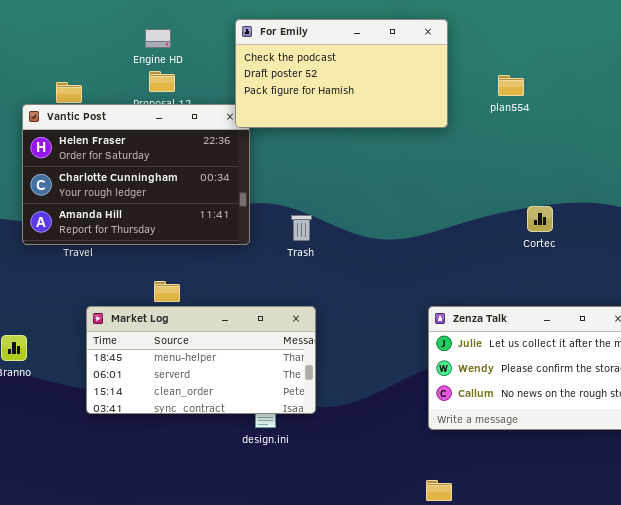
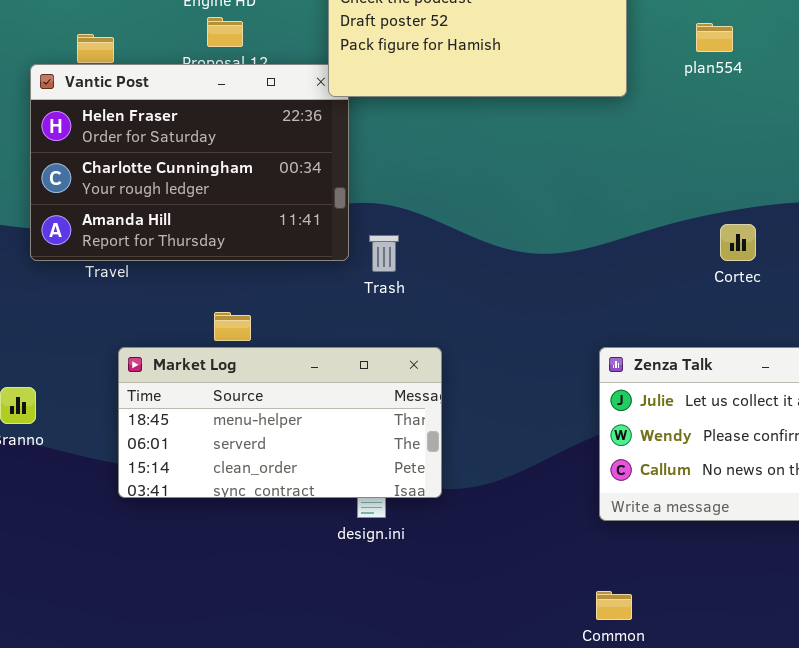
Cortec: [527,206,553,232] -> [720,224,756,261], moved
Trash: [291,215,312,241] -> [369,235,399,272], moved

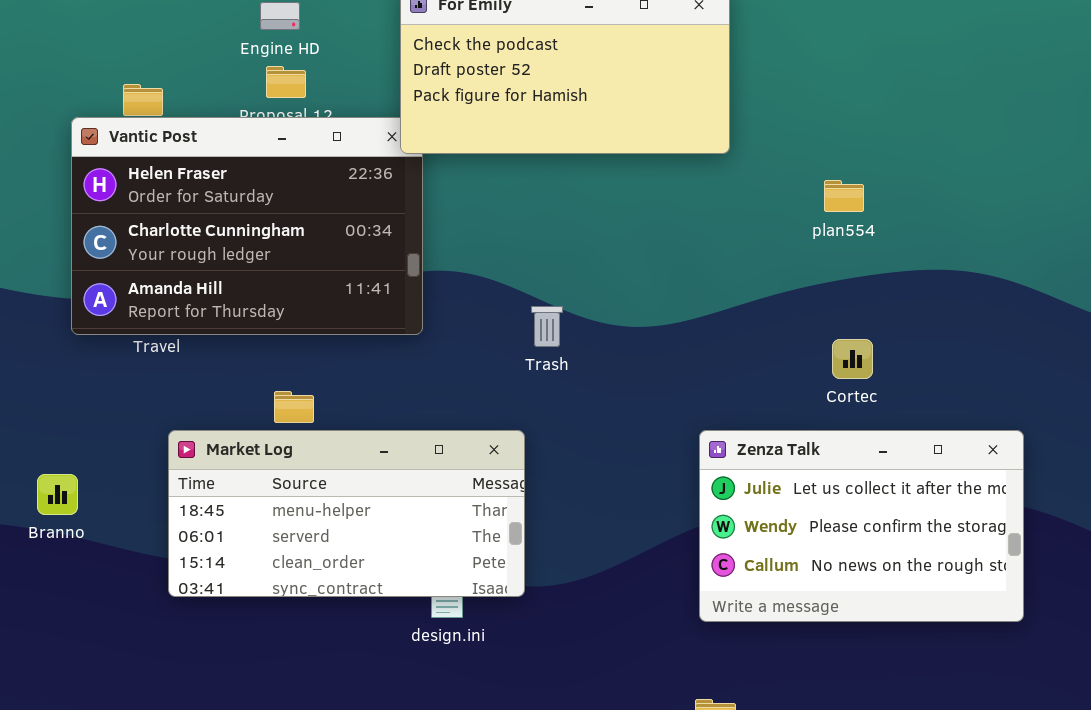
plan554: [696,23,733,52] -> [824,180,864,212], moved
Cortec: [720,224,756,261] -> [832,339,873,379], moved
Trash: [369,235,399,272] -> [531,306,563,347], moved

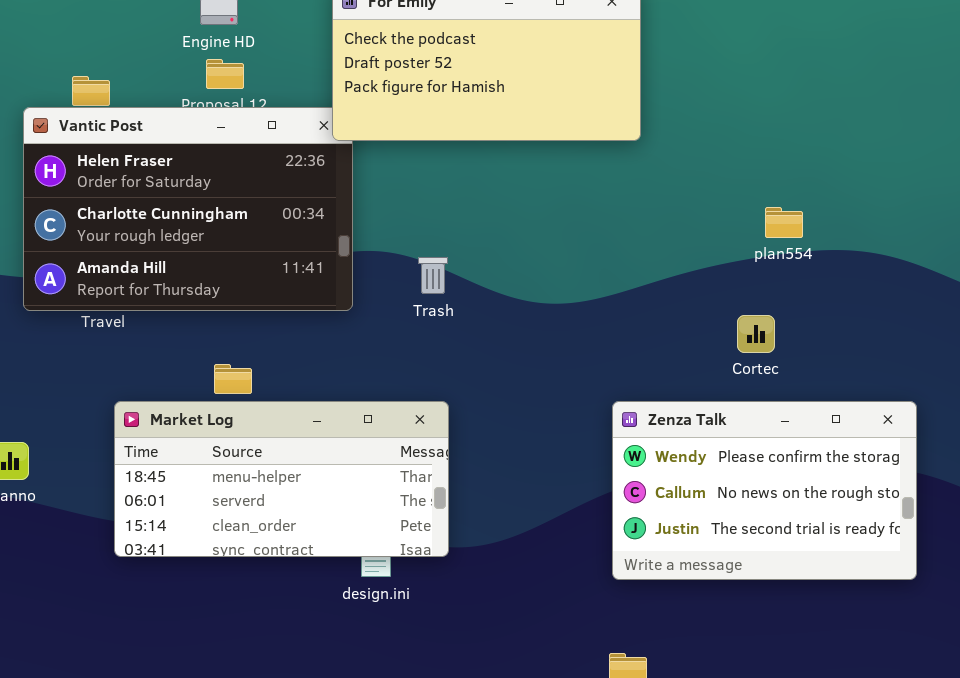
plan554: [824,180,864,212] -> [765,207,803,238], moved
Trash: [531,306,563,347] -> [418,257,448,294], moved
Zenza Talk: [699,430,1024,622] -> [612,401,917,580], scrolled down 1 row

